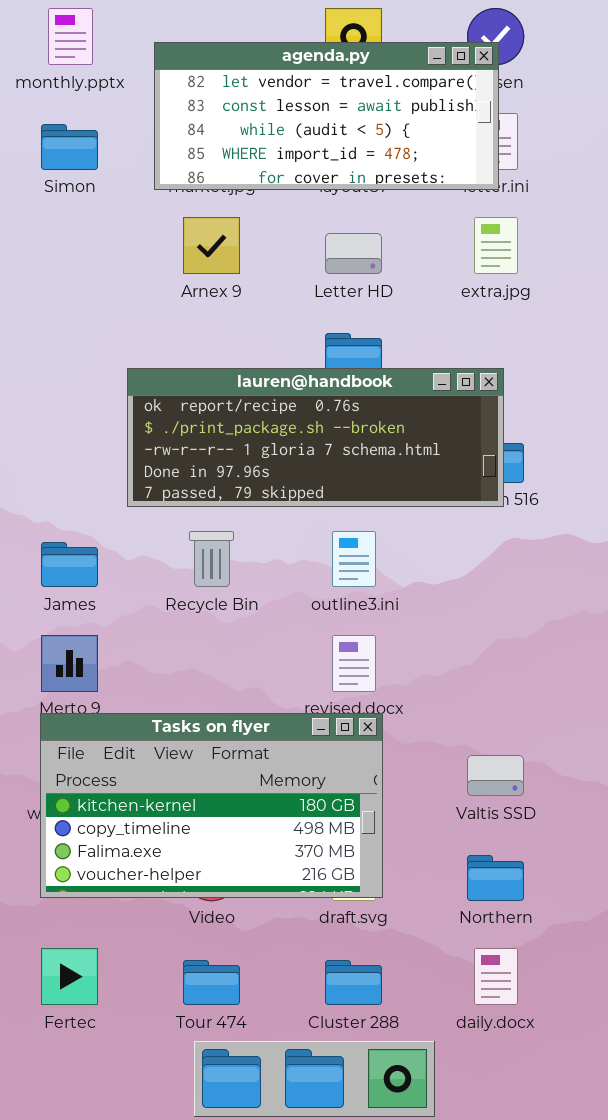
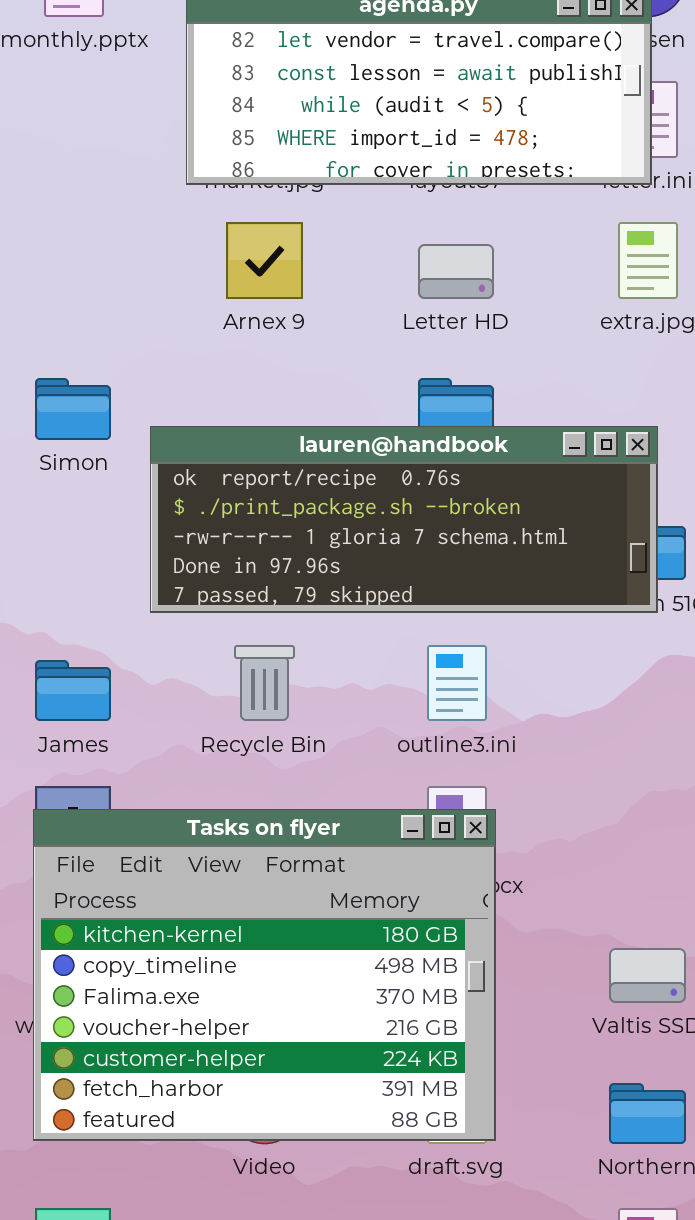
Simon: [41,124,98,170] -> [35,378,111,440], moved
Tasks on flyer: [40,713,383,898] -> [33,809,496,1141], resized

